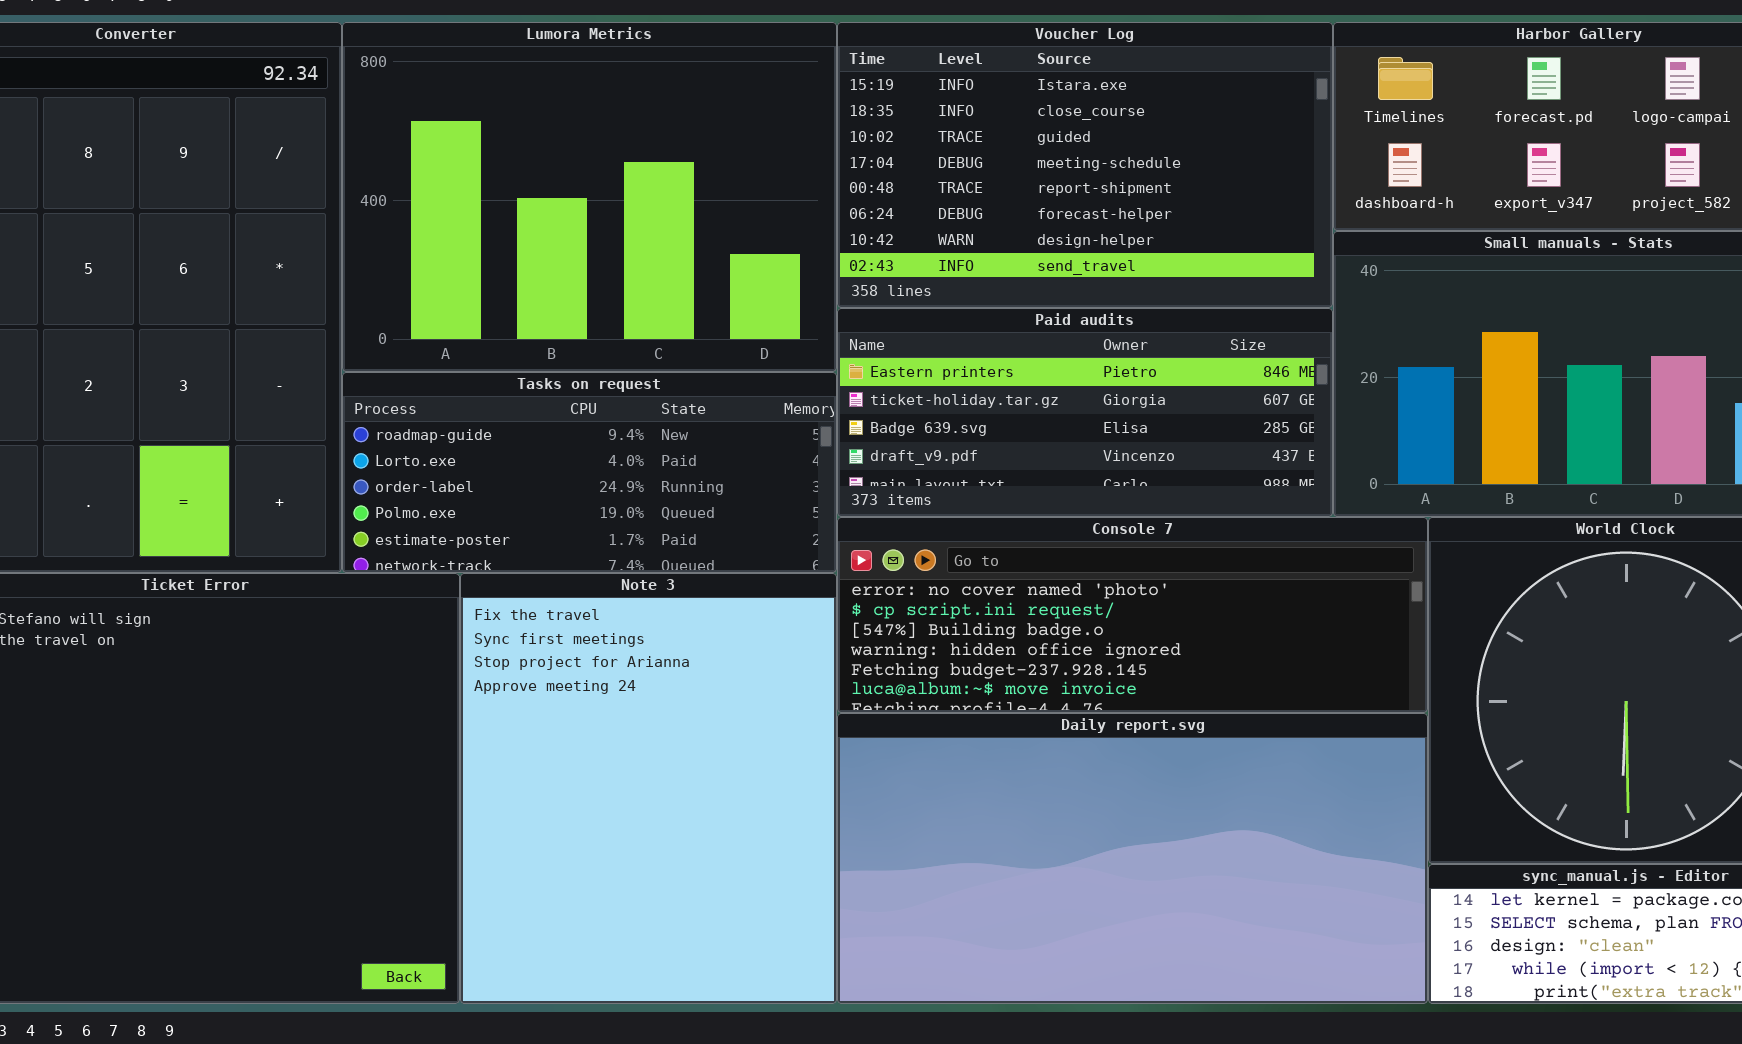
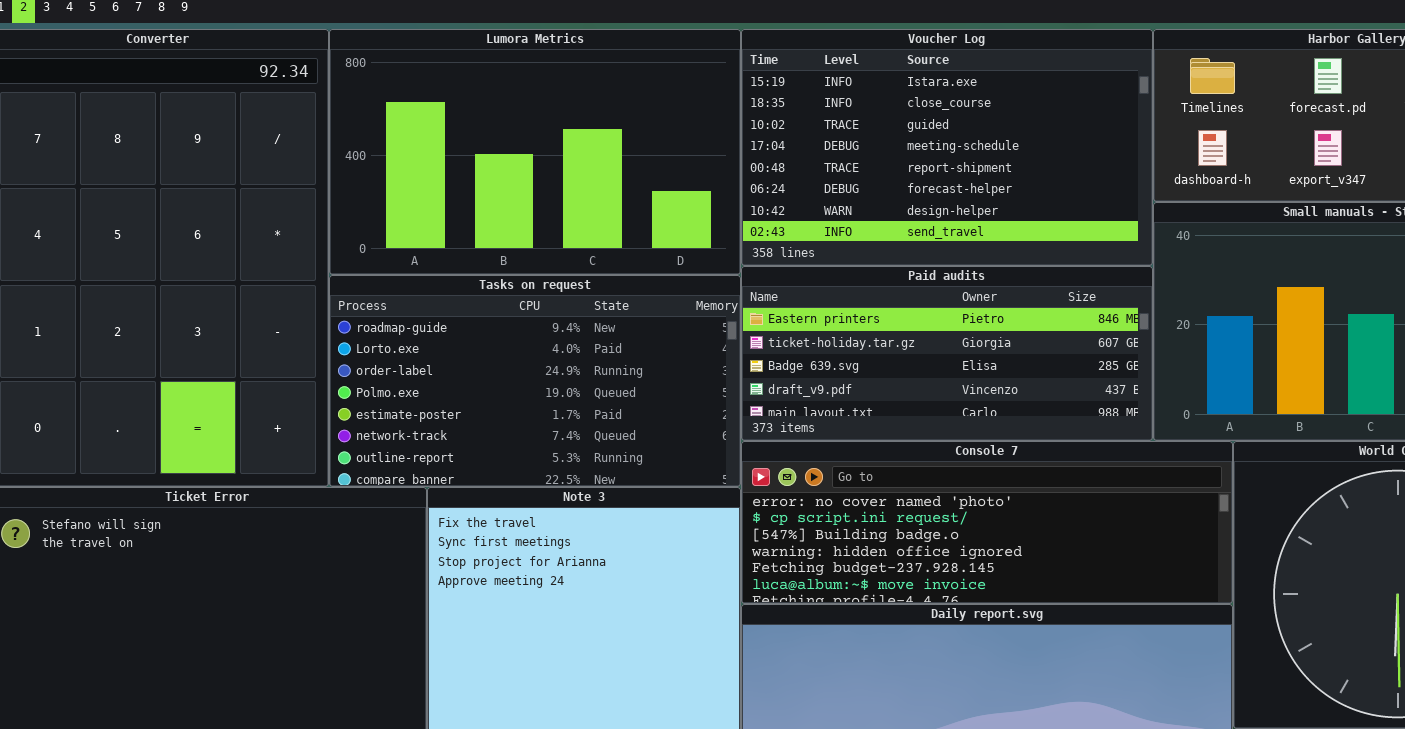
Lumora Metrics: [342,22,837,372] -> [329,29,741,275], resized
Tasks on request: [342,372,837,573] -> [329,275,741,487], resized

